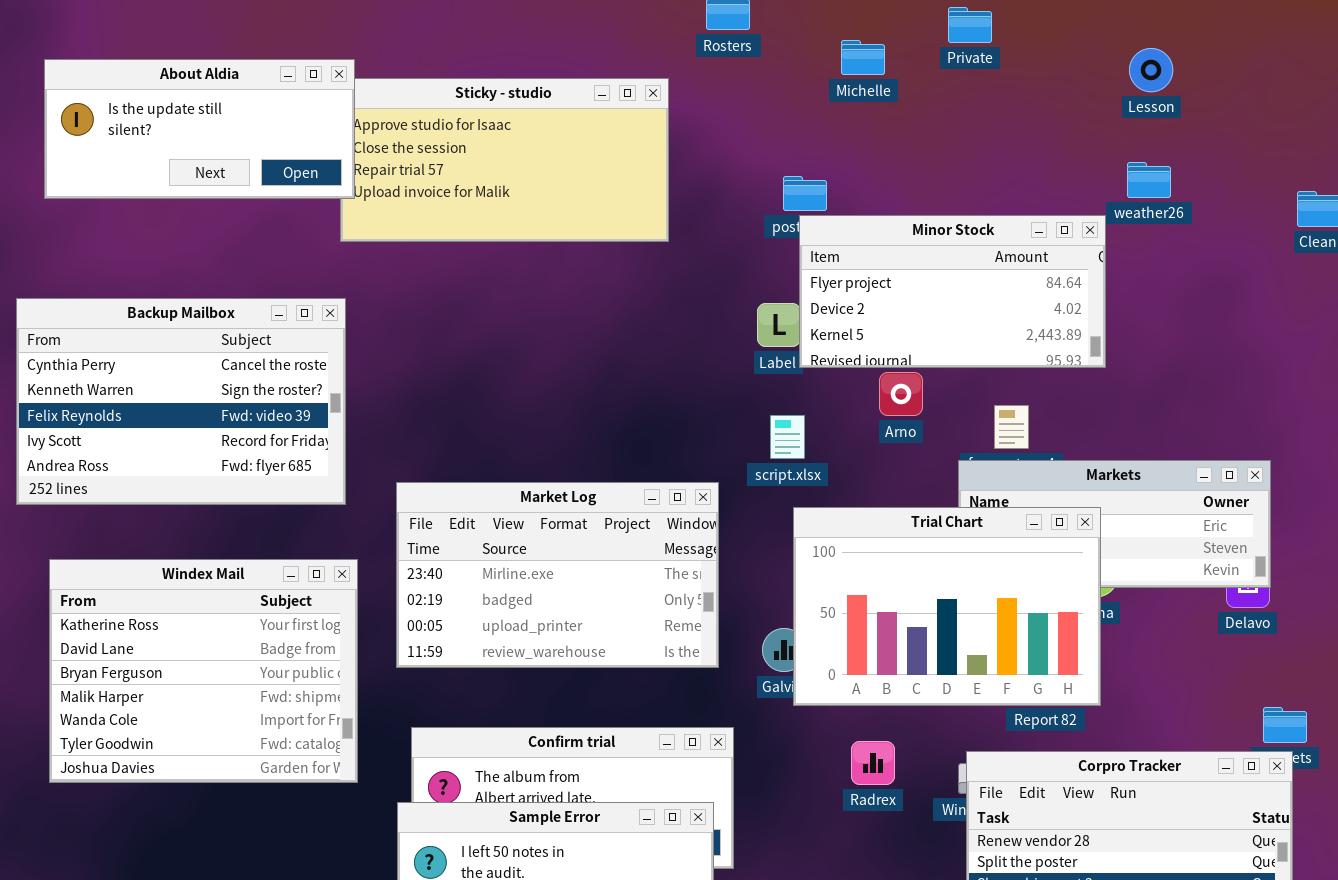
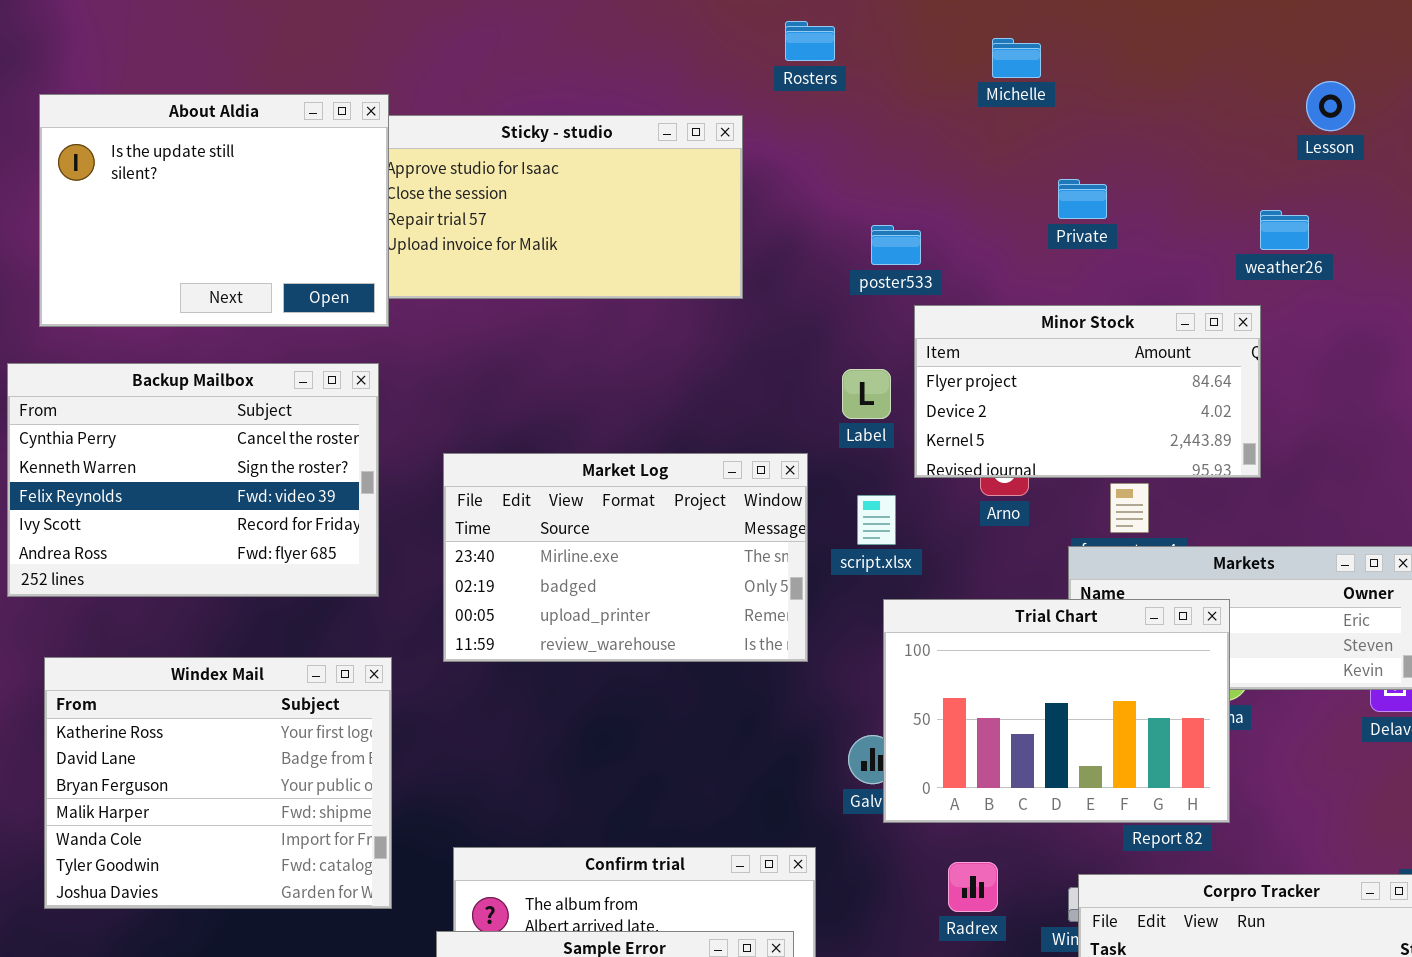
Private: [948,7,992,43] -> [1058,179,1107,219], moved
Michelle: [841,40,885,75] -> [992,38,1041,78], moved
Lesson: [1129,48,1173,92] -> [1306,81,1355,131], moved
About Aldia: [44,59,355,199] -> [39,94,389,327], resized
Minor Stock: [799,215,1106,368] -> [914,305,1261,478], moved
Market Log: [396,482,719,668] -> [443,453,808,662], moved

